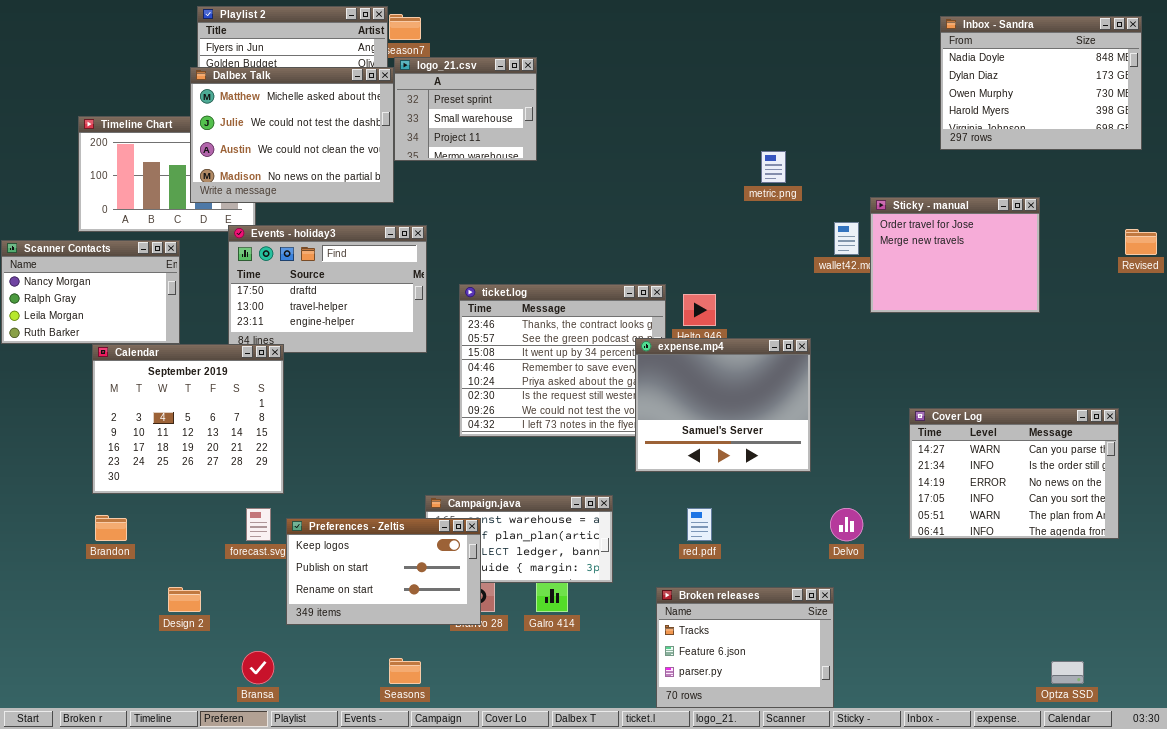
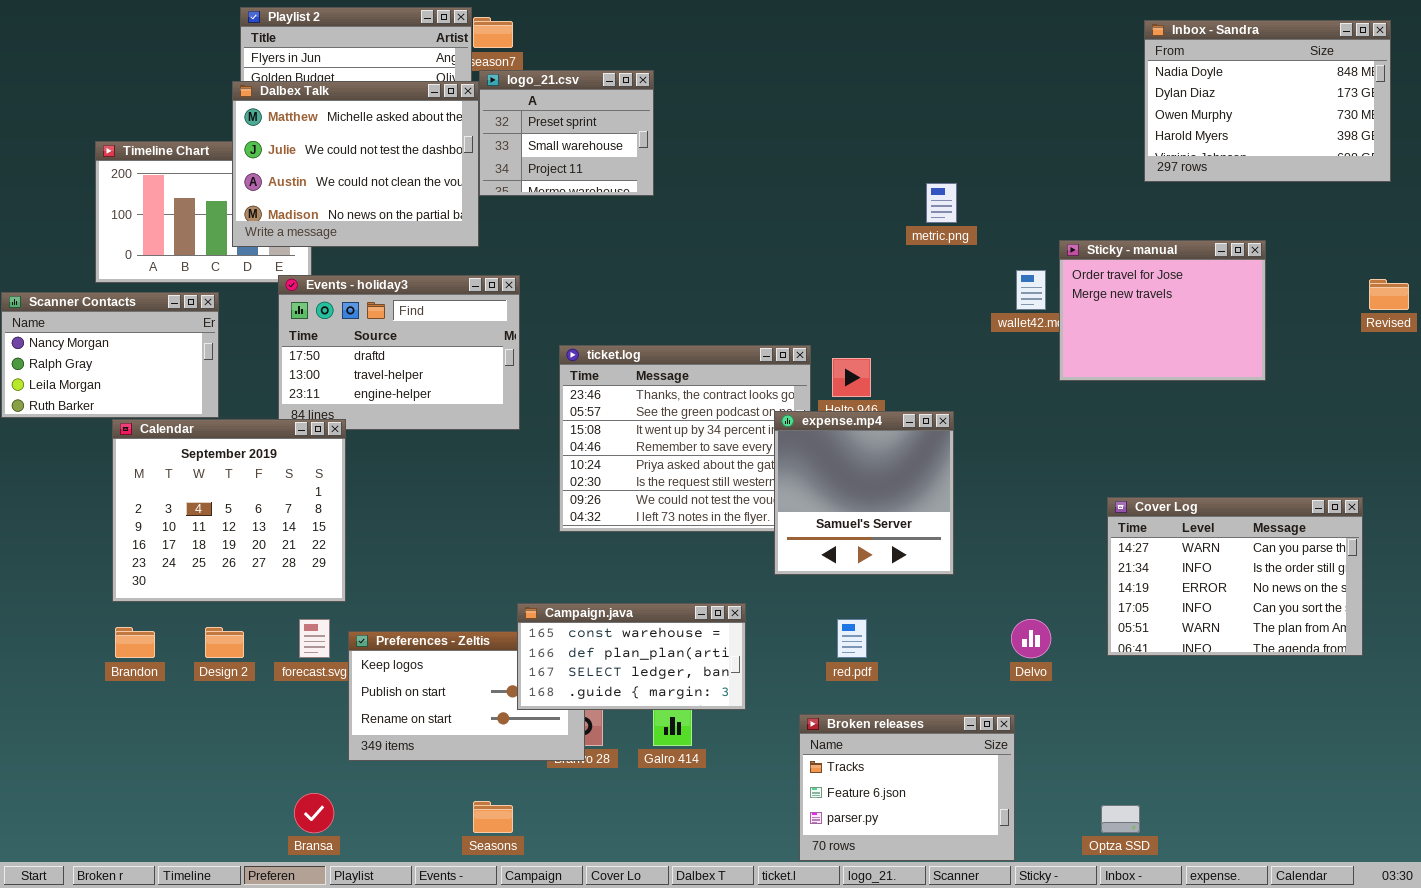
expense.mp4: [635,338,811,472] -> [774,411,954,575], resized
Campaign.java: [425,495,613,583] -> [517,603,746,710], raised
Design 2: [168,587,201,612] -> [205,627,244,658], moved
Optza SSD: [1051,661,1084,684] -> [1101,805,1140,833], moved

